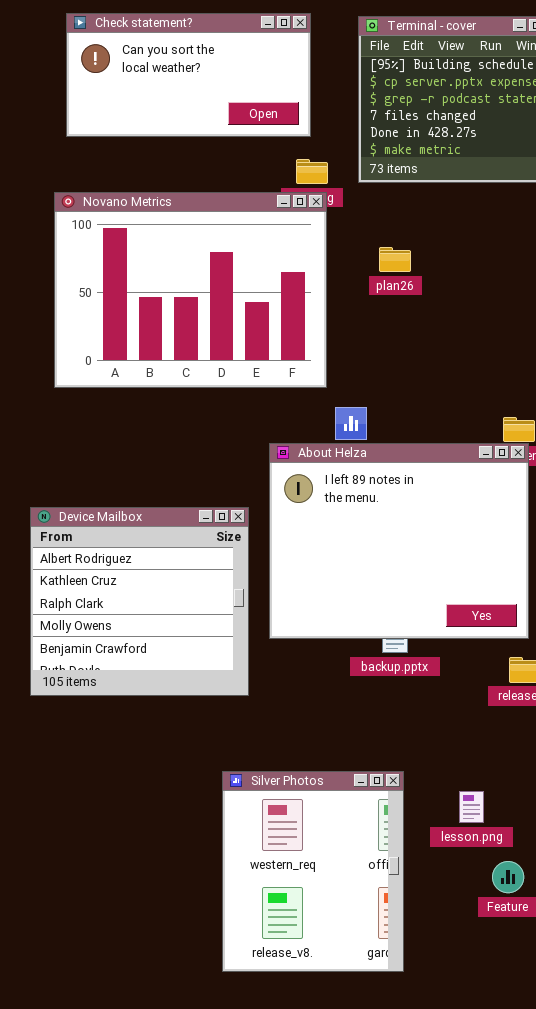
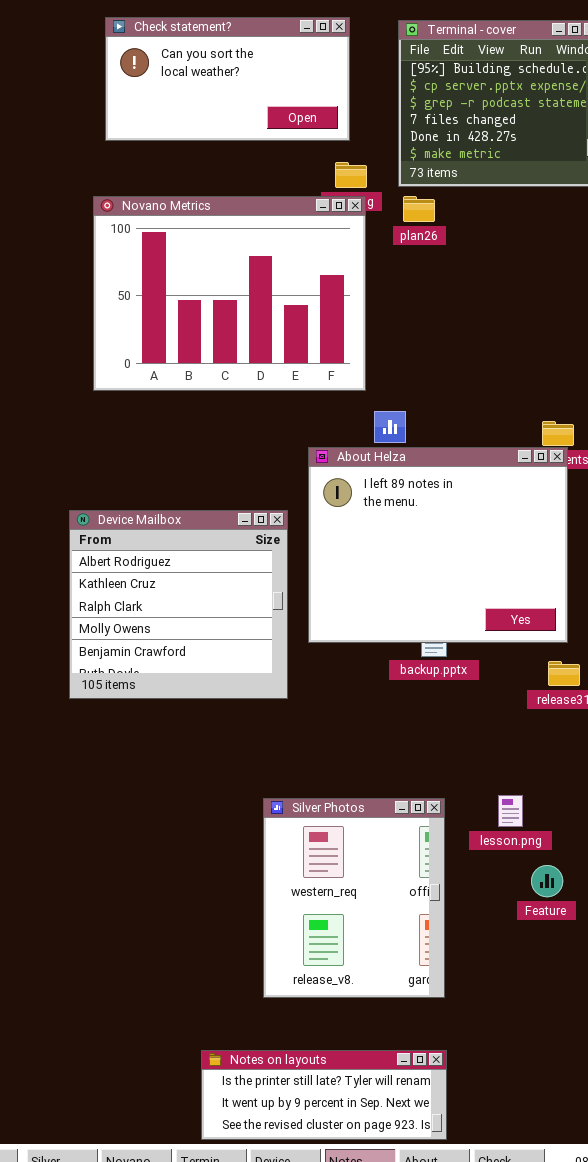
plan26: [379,247,411,272] -> [403,196,435,222], moved
Silver Photos: [222,771,404,972] -> [263,798,445,998], moved

